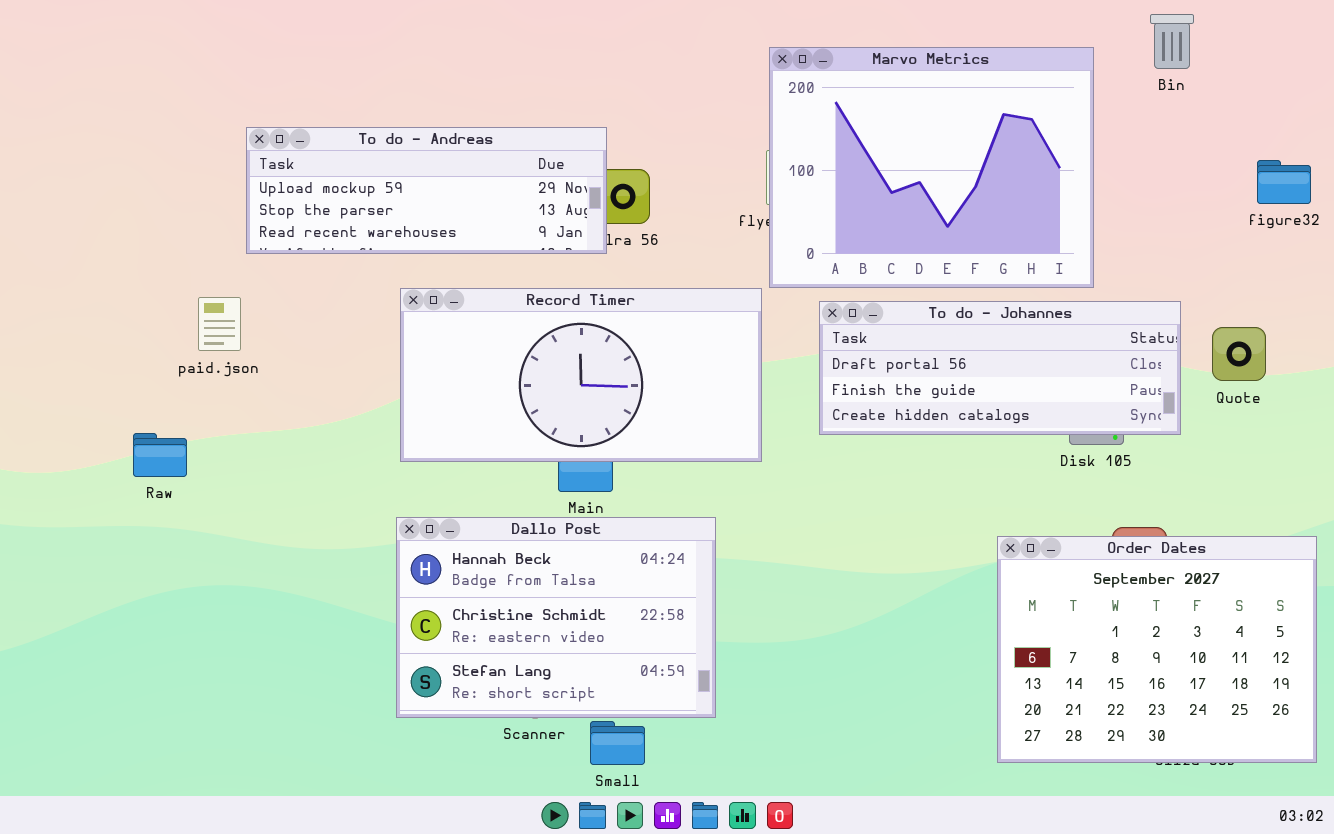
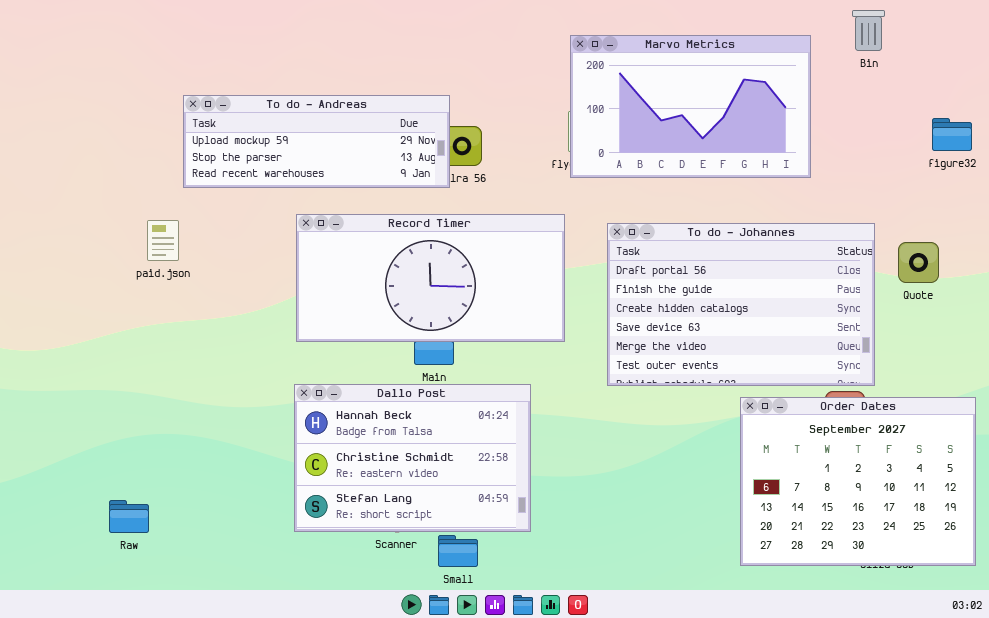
Marvo Metrics: [769,47,1094,288] -> [570,35,811,178], resized
To do - Johannes: [819,301,1181,435] -> [607,223,875,386], resized
Raw: [133,433,187,477] -> [109,500,149,533], moved

